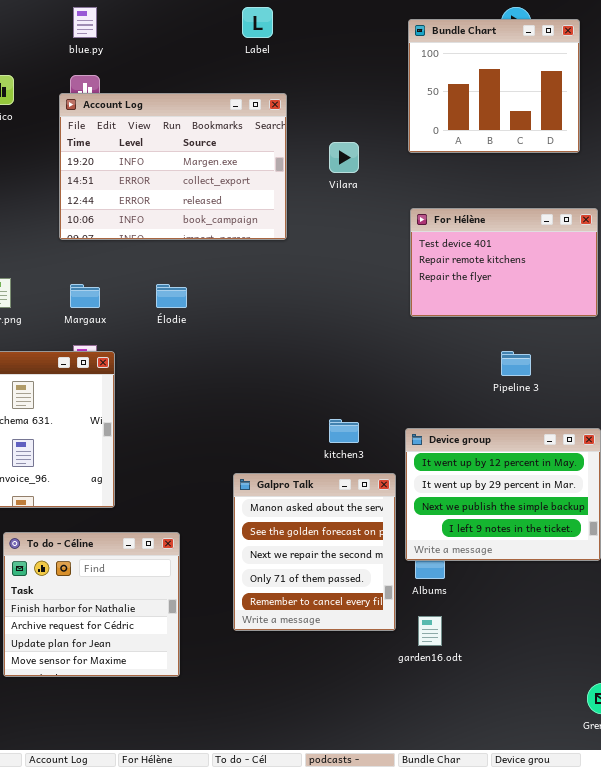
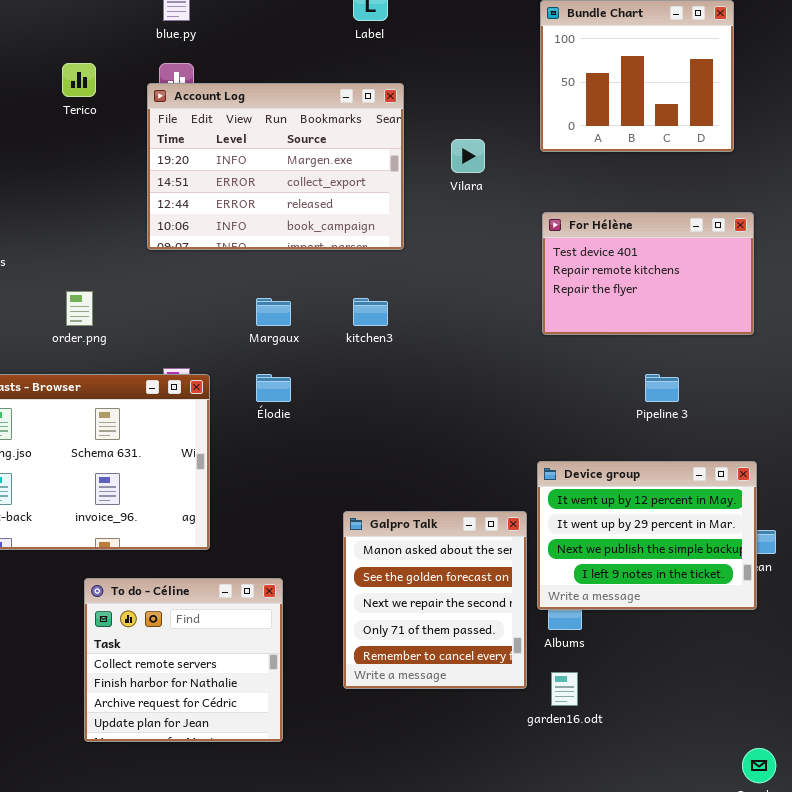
Margaux: [70,284,100,308] -> [256,298,291,326], moved
Élodie: [156,284,187,308] -> [256,374,291,402], moved
kitchen3: [329,419,359,443] -> [353,298,388,326], moved
To do - Céline: [3,532,180,677] -> [84,578,283,742], scrolled up 1 row

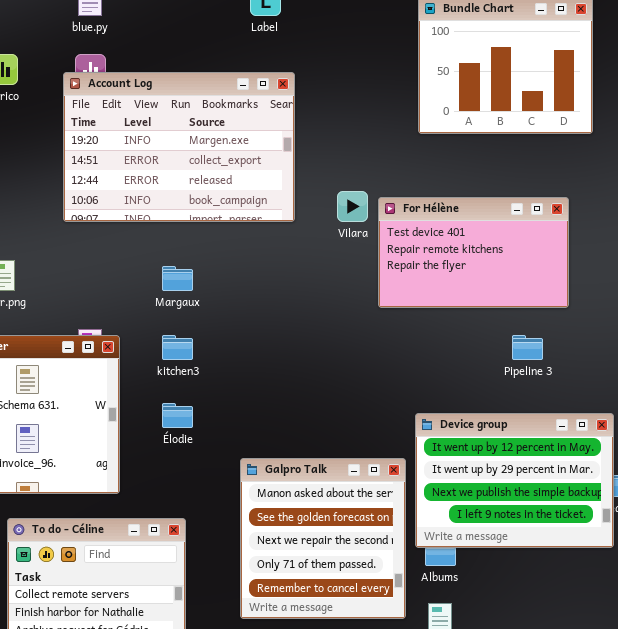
Vilara: [451,139,485,173] -> [337,191,368,222], moved
For Hélène: [542,212,754,335] -> [378,197,569,308], moved
kitchen3: [353,298,388,326] -> [162,335,193,360], moved
Élodie: [256,374,291,402] -> [162,403,193,428], moved

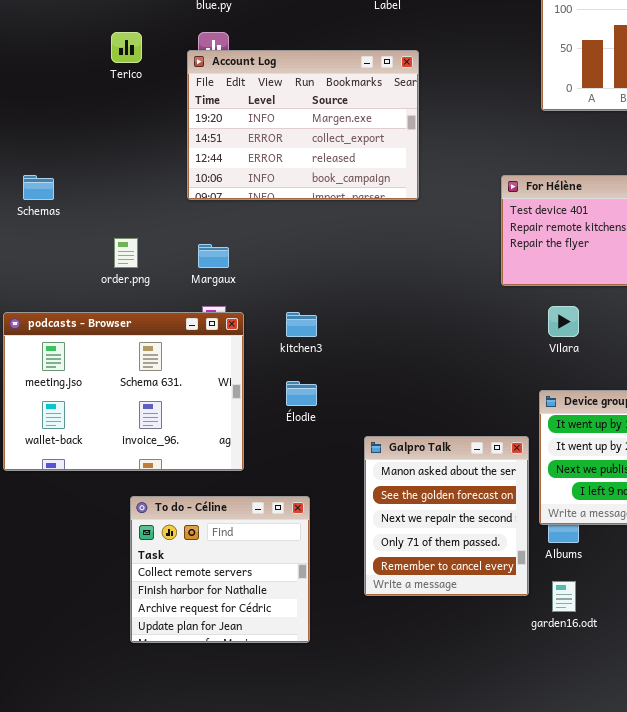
Vilara: [337,191,368,222] -> [548,306,579,337], moved
Margaux: [162,266,193,291] -> [198,244,229,268], moved

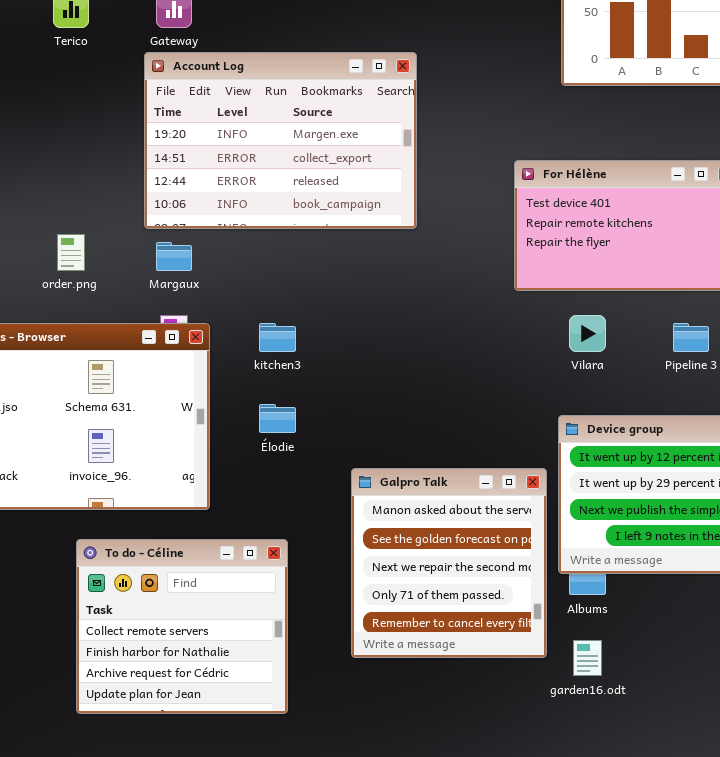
Account Log: [187,50,419,200] -> [144,52,417,229], moved

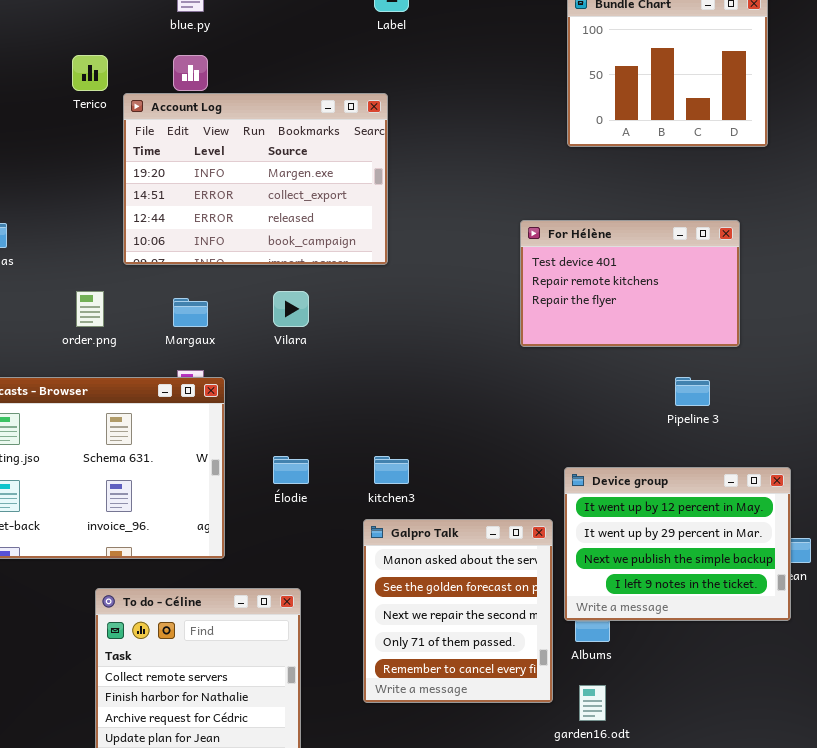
Account Log: [144,52,417,229] -> [123,93,388,265], moved
Vilara: [569,315,606,352] -> [273,291,309,327], moved
kitchen3: [259,323,296,352] -> [374,456,409,484], moved

